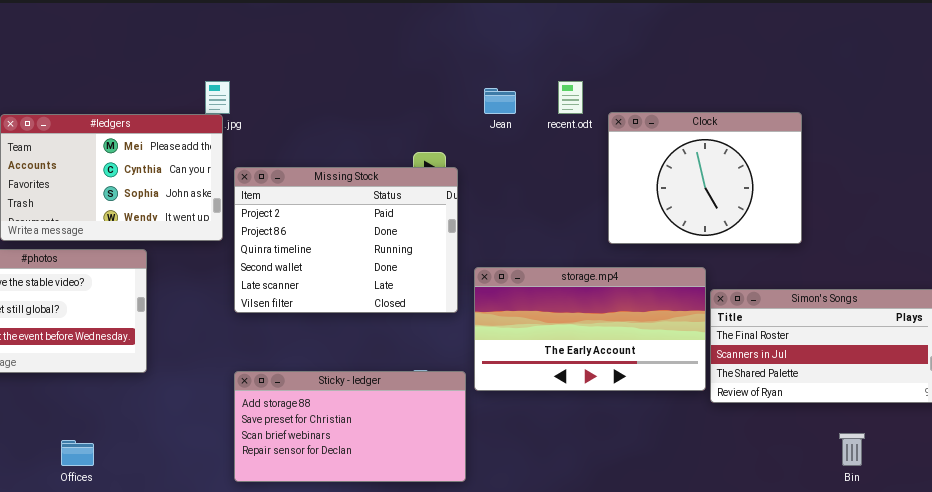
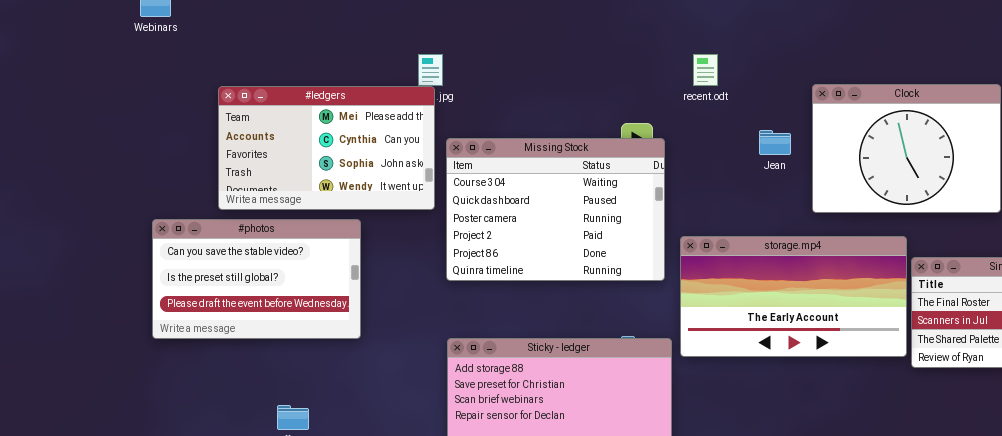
recent.odt: [558,81,583,114] -> [693,54,718,86], moved
Jean: [484,88,516,114] -> [759,130,791,155], moved
Missing Stock: [234,167,458,313] -> [446,138,665,281], scrolled up 3 rows

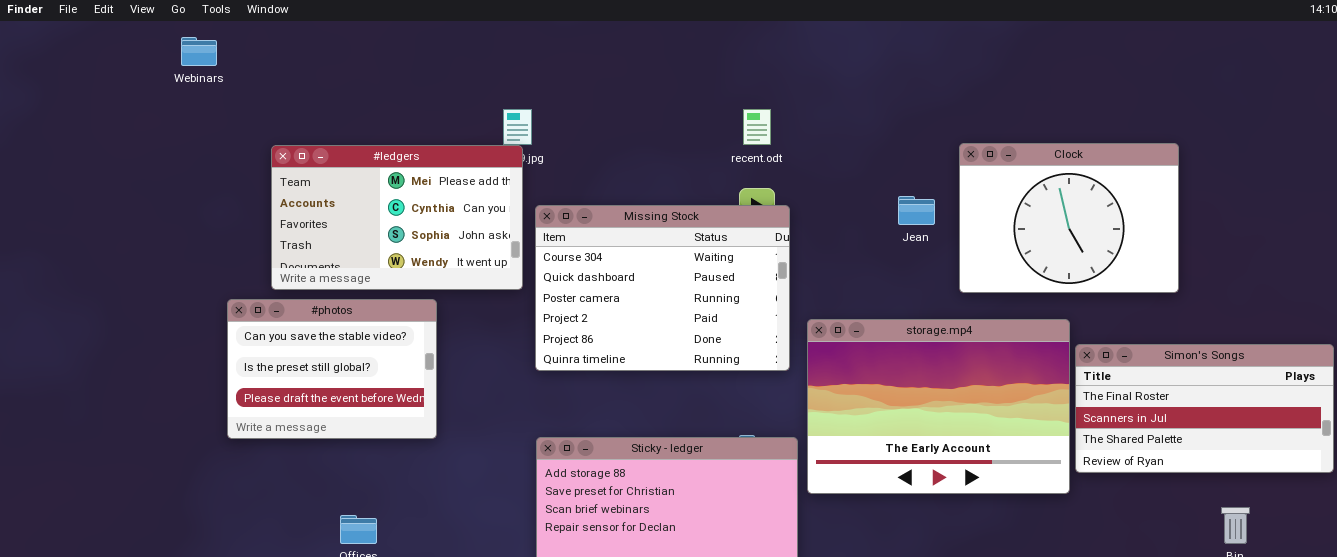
recent.odt: [693,54,718,86] -> [743,109,771,145], moved
#photos: [152,219,361,339] -> [227,299,437,439], resized
storage.mp4: [680,236,907,357] -> [807,319,1070,494], resized

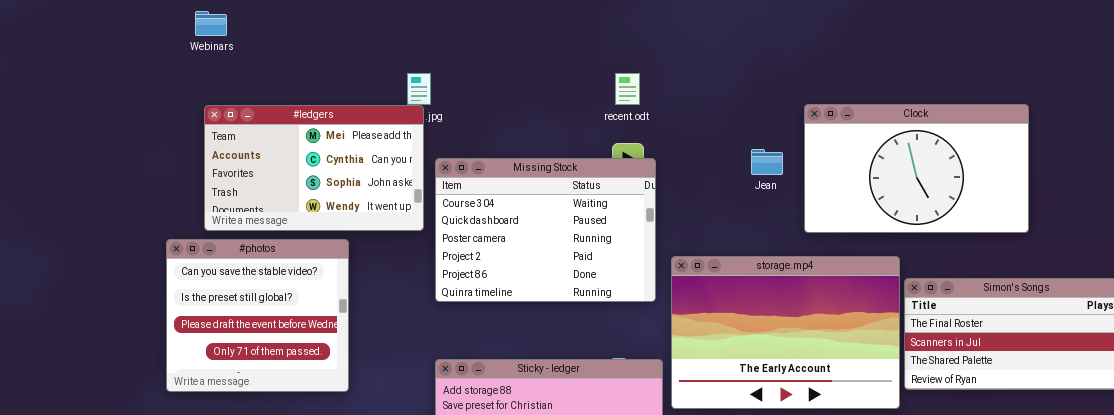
Webinars: [181,37,217,66] -> [195,11,227,36], moved
Clock: [959,143,1179,293] -> [804,104,1029,233], resized
#photos: [227,299,437,439] -> [166,239,349,392], resized

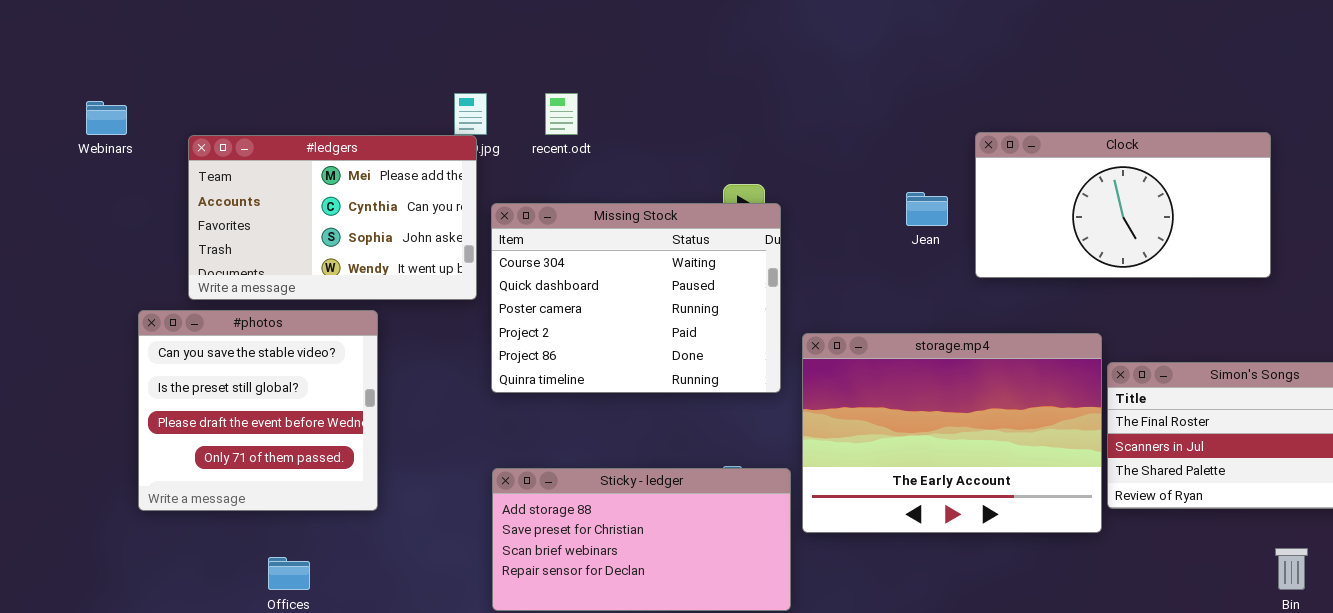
Webinars: [195,11,227,36] -> [86,101,127,135], moved
recent.odt: [615,73,640,105] -> [545,93,578,135], moved
Clock: [804,104,1029,233] -> [975,132,1271,278], resized

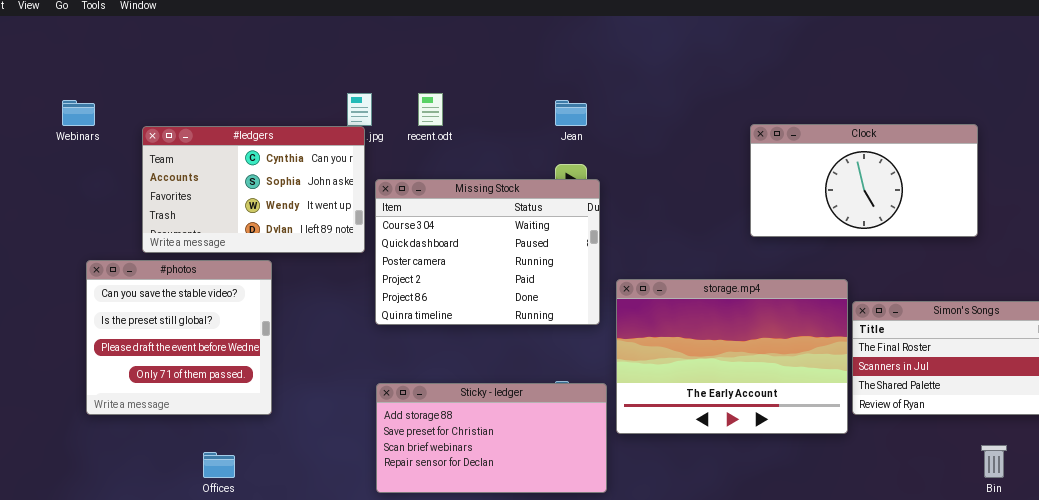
#ledgers: [188,135,477,300] -> [142,126,365,253], scrolled down 1 row
Jean: [906,192,948,226] -> [555,100,587,126], moved
#photos: [138,310,378,511] -> [86,260,272,415], moved

